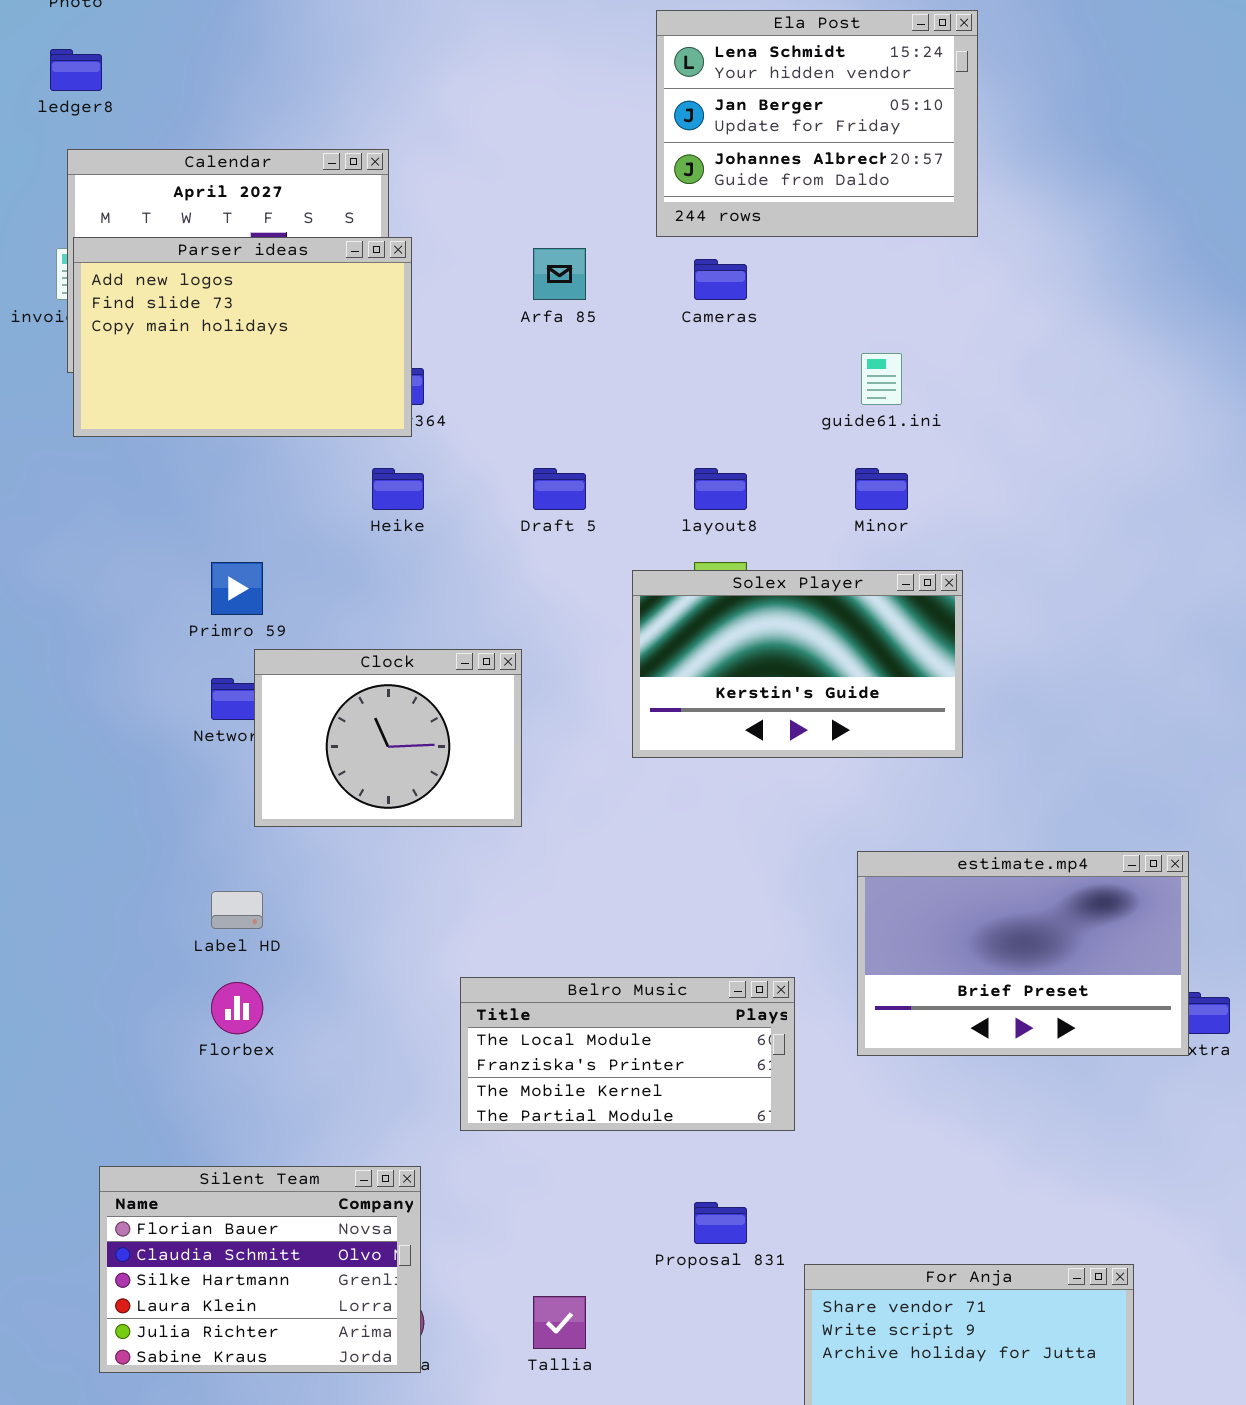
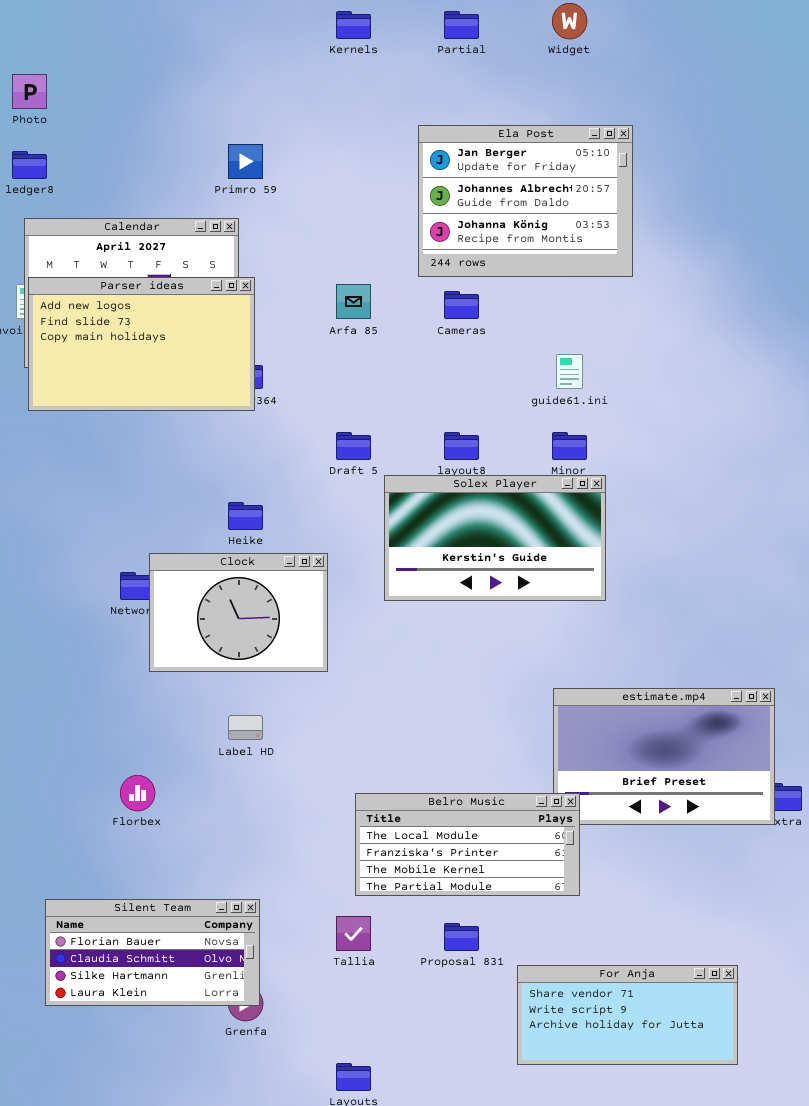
Ela Post: [656,10,978,237] -> [418,125,633,277], scrolled down 1 row
Heike: [372,468,424,510] -> [228,502,263,530], moved
Primro 59: [211,562,263,615] -> [228,144,263,179], moved
Solex Player: [632,570,963,758] -> [384,475,606,601], moved
Label HD: [211,891,263,929] -> [228,715,263,740], moved
Belro Music: [460,977,795,1131] -> [355,793,580,896], moved
Silent Team: [99,1166,421,1373] -> [45,899,260,1006], resized
Tallia: [533,1296,586,1349] -> [336,916,371,951], moved

